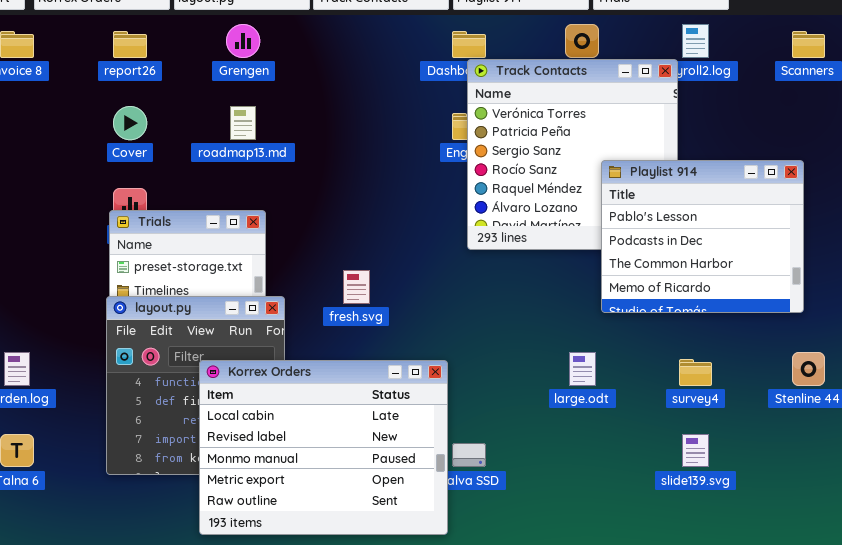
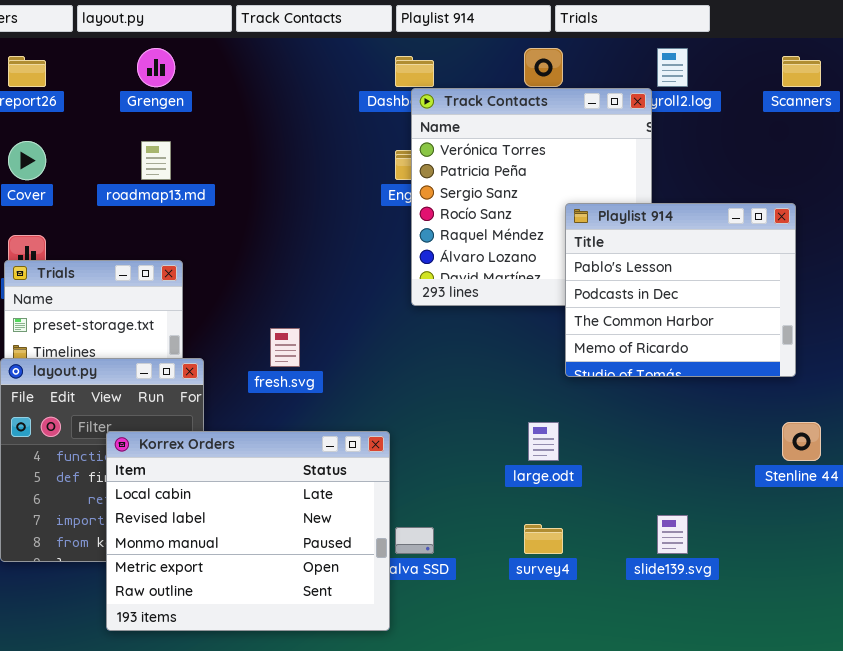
survey4: [679,359,712,386] -> [524,524,563,554], moved

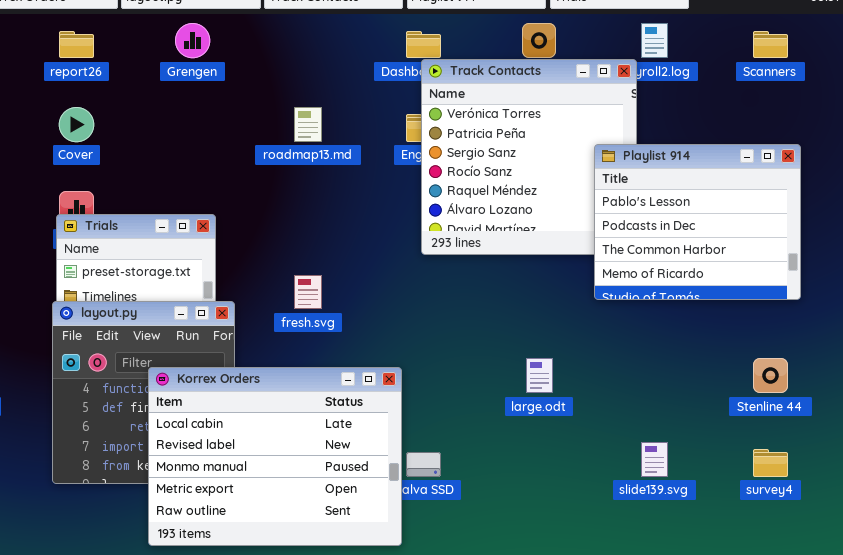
roadmap13.md: [141,141,171,180] -> [294,107,322,142], moved
Playlist 914: [565,203,796,377] -> [594,144,801,300], moved
survey4: [524,524,563,554] -> [753,449,788,477], moved

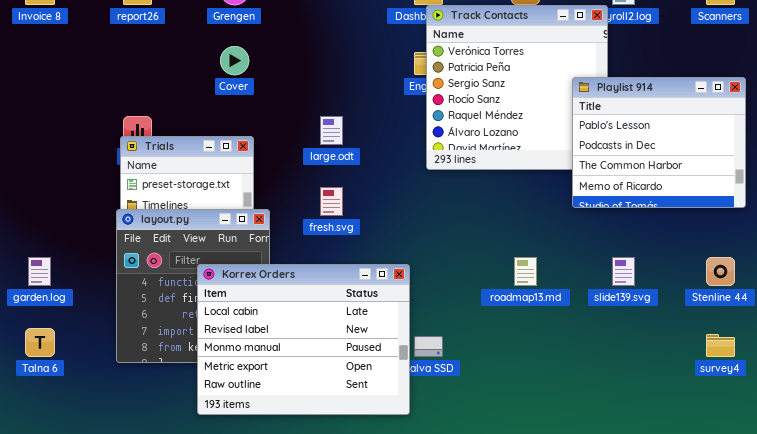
Cover: [59,107,94,142] -> [220,46,249,75], moved
roadmap13.md: [294,107,322,142] -> [514,257,537,286], moved
large.odt: [526,358,553,393] -> [320,116,343,145], moved
slide139.svg: [641,442,668,477] -> [612,257,635,286], moved

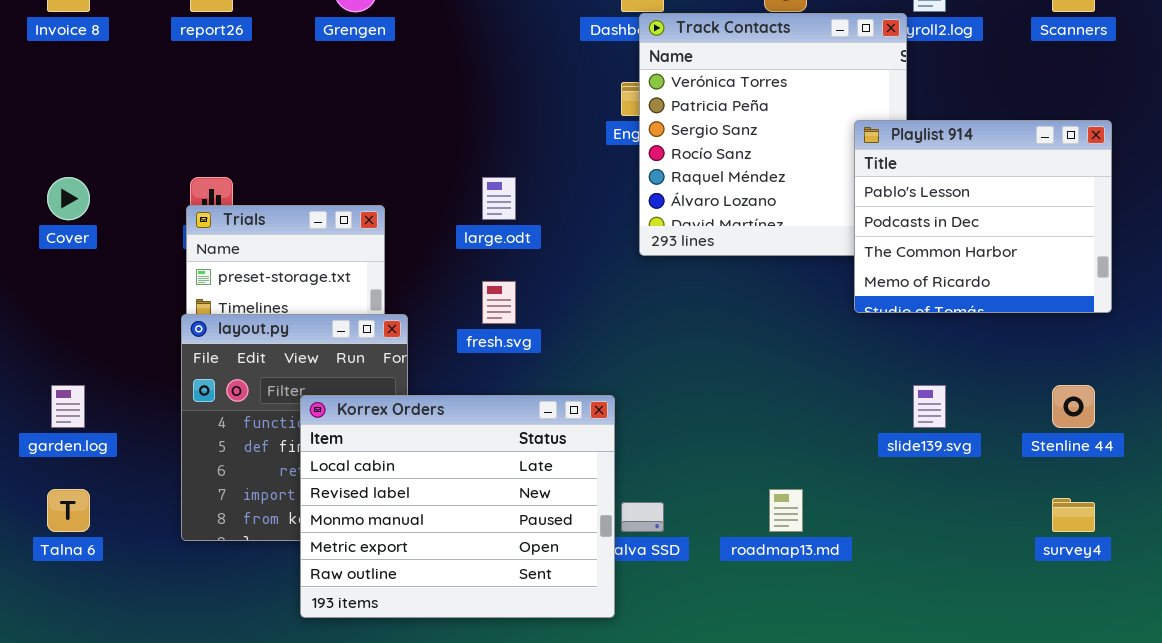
Cover: [220,46,249,75] -> [47,177,90,220], moved
roadmap13.md: [514,257,537,286] -> [769,489,803,532], moved

